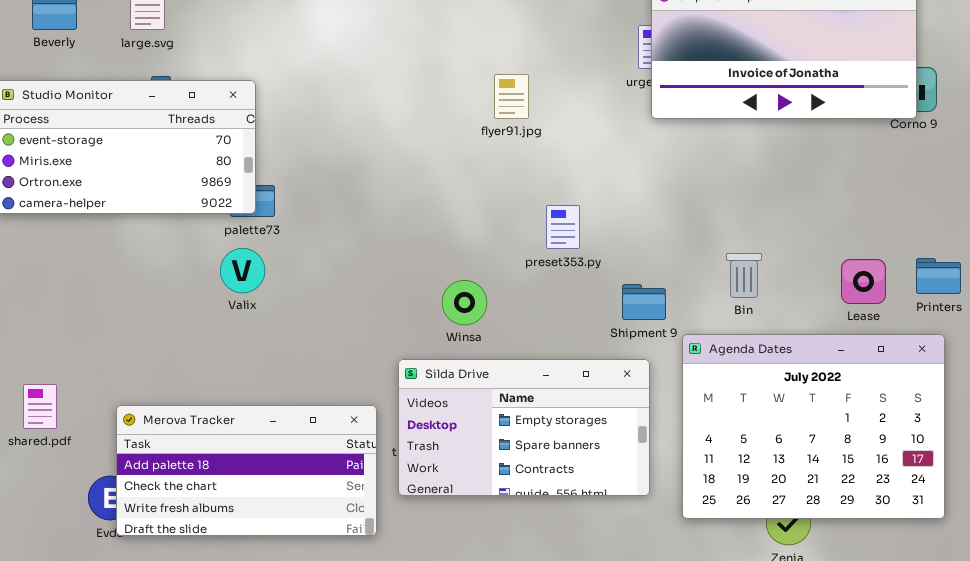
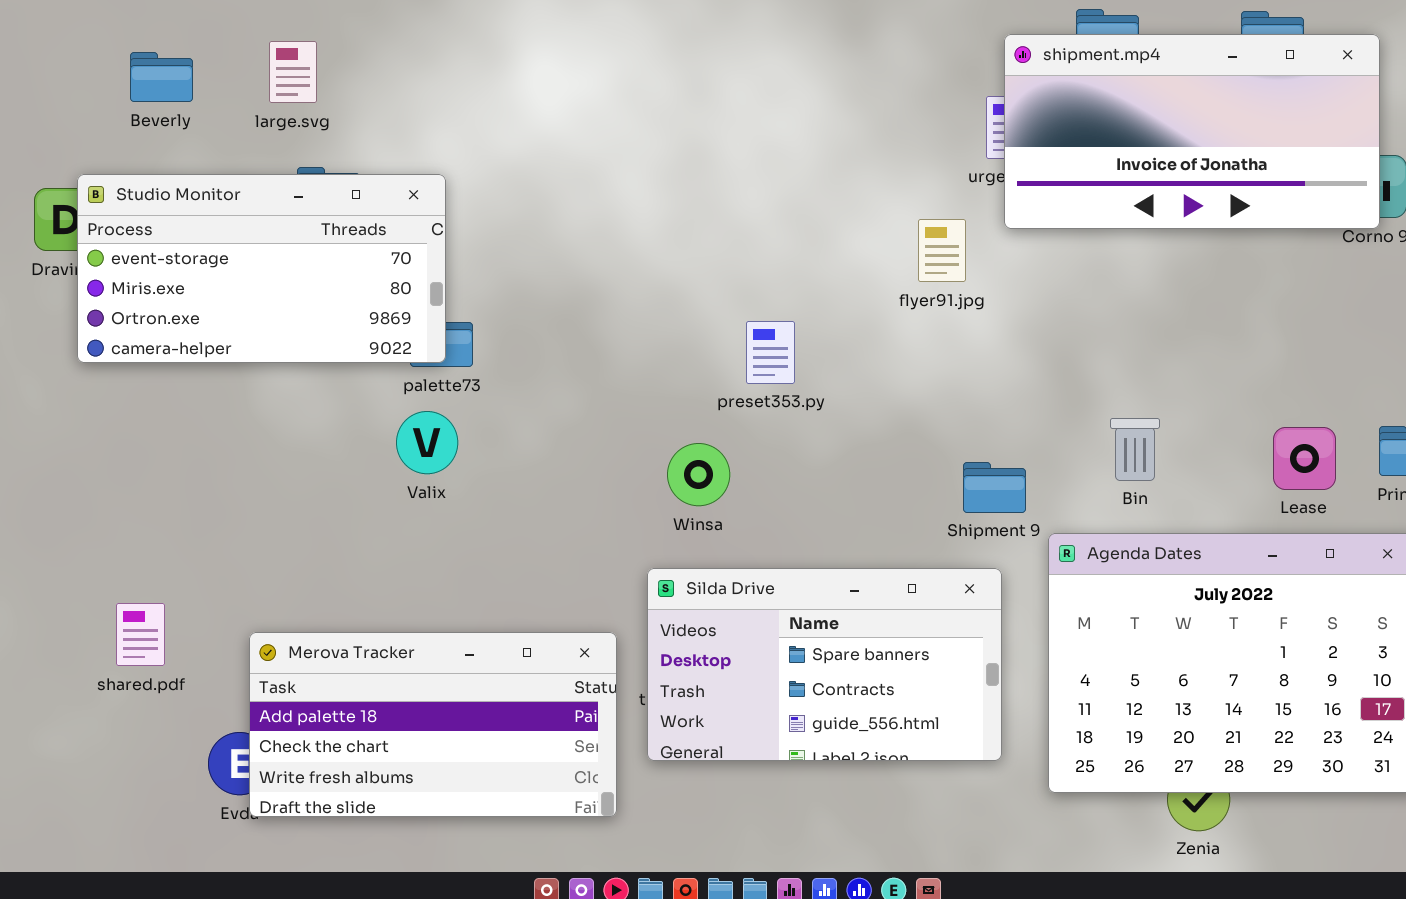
flyer91.jpg: [494,74,529,119] -> [918,219,966,282], moved
preset353.py: [546,205,580,249] -> [746,321,795,384], moved
Winsa: [442,280,487,325] -> [667,443,730,506], moved
Silda Drive: [398,359,650,496] -> [647,568,1002,761], scrolled down 1 row

